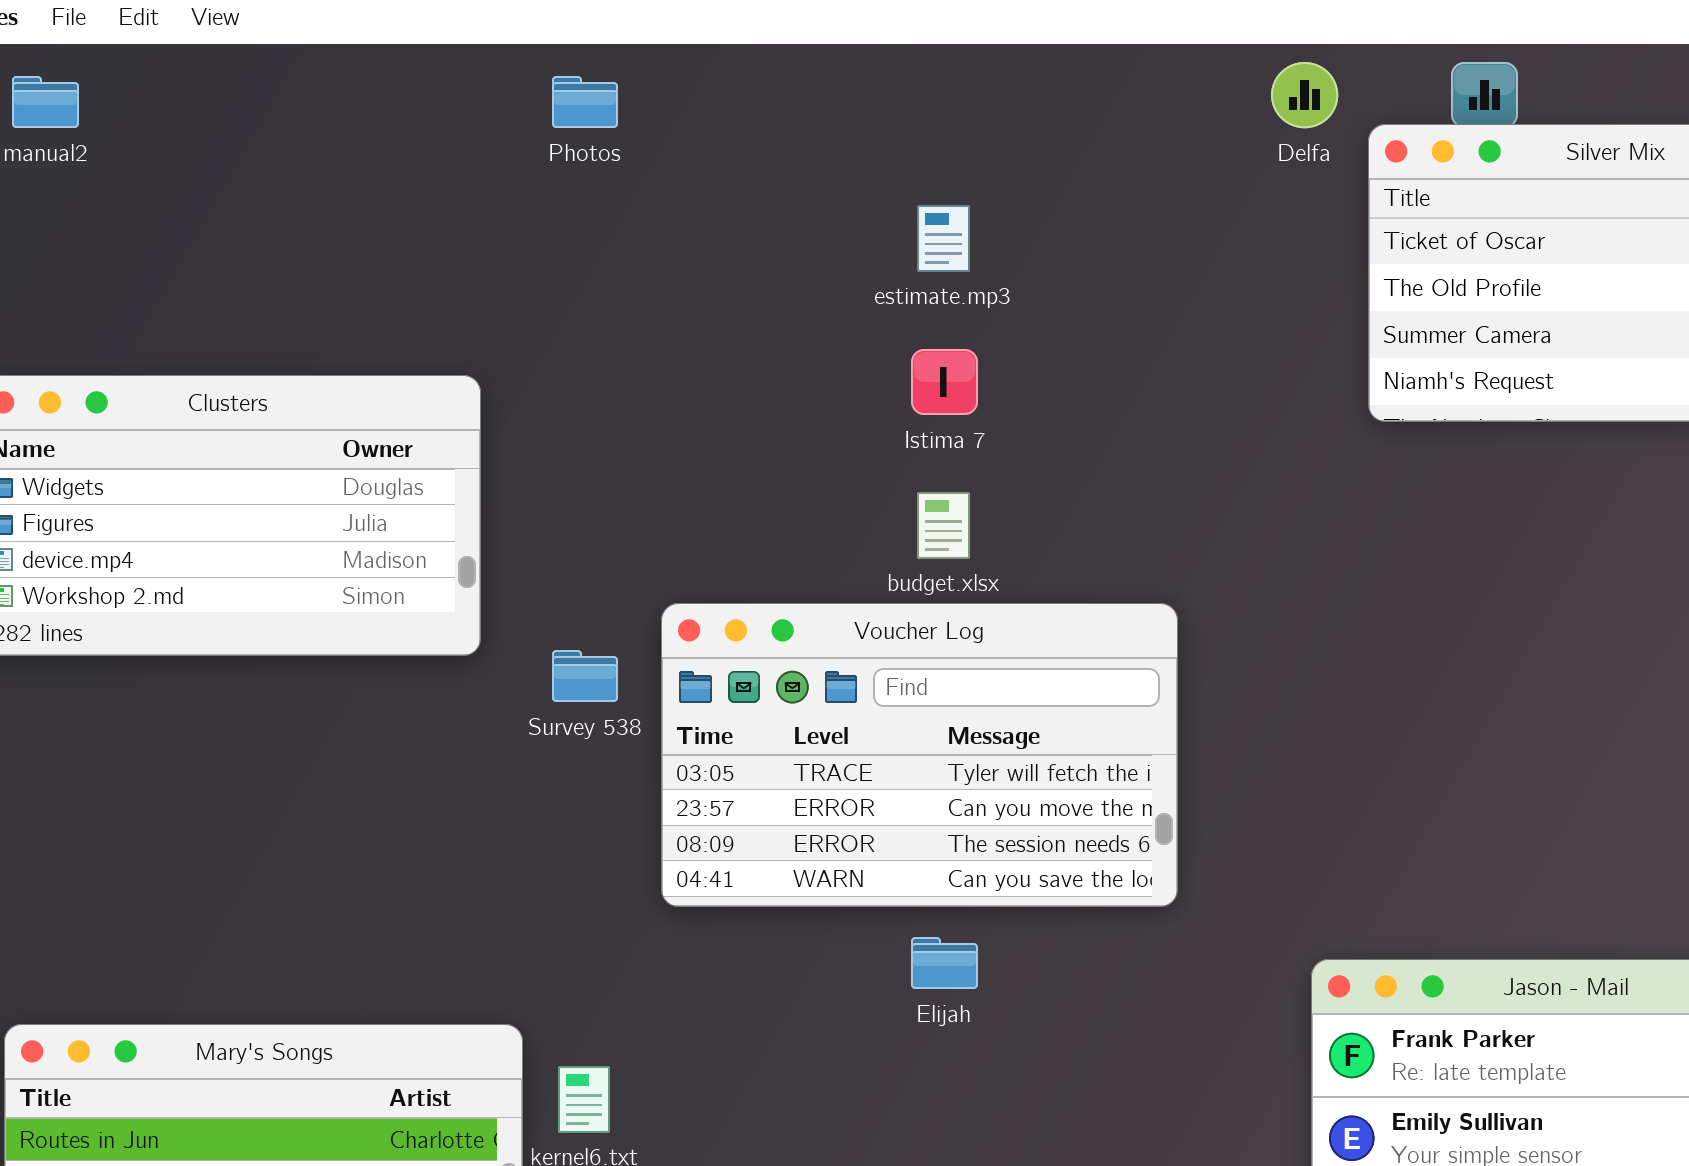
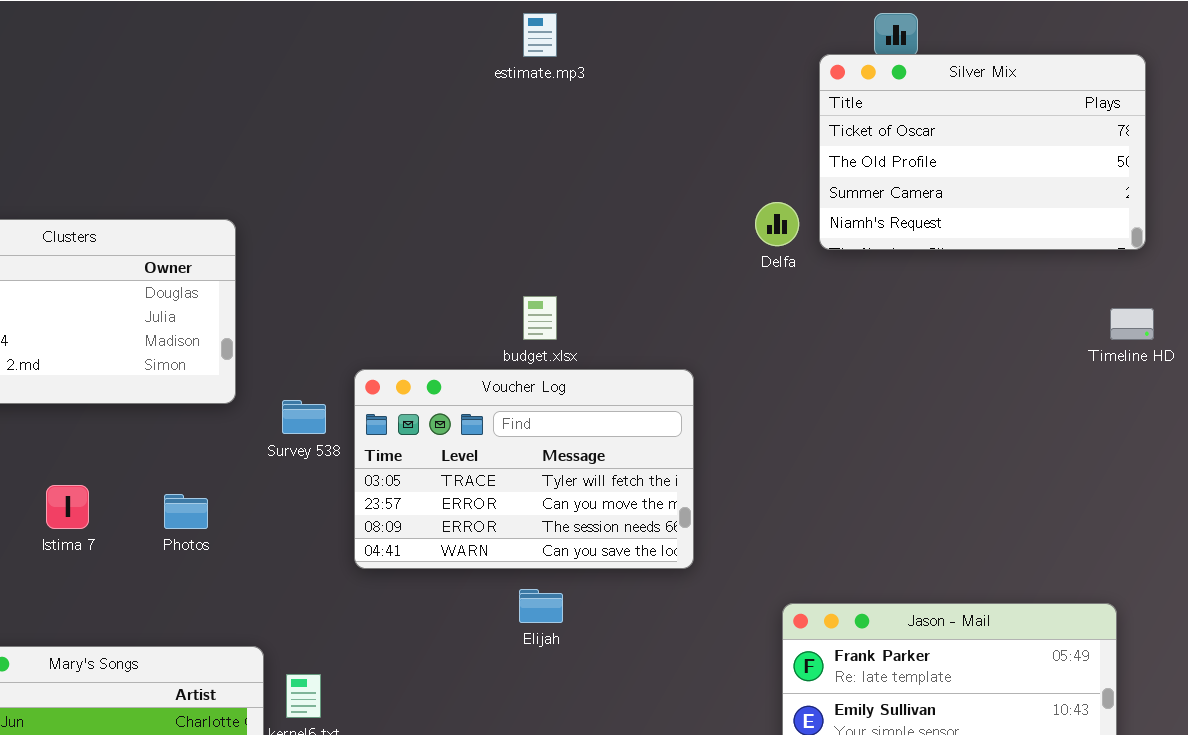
Delfa: [1271,62,1338,128] -> [755,202,799,246], moved
Photos: [552,76,618,128] -> [164,494,208,529], moved
estimate.mp3: [917,205,970,272] -> [523,13,557,57], moved
Istima 7: [911,349,978,415] -> [46,485,89,529], moved

